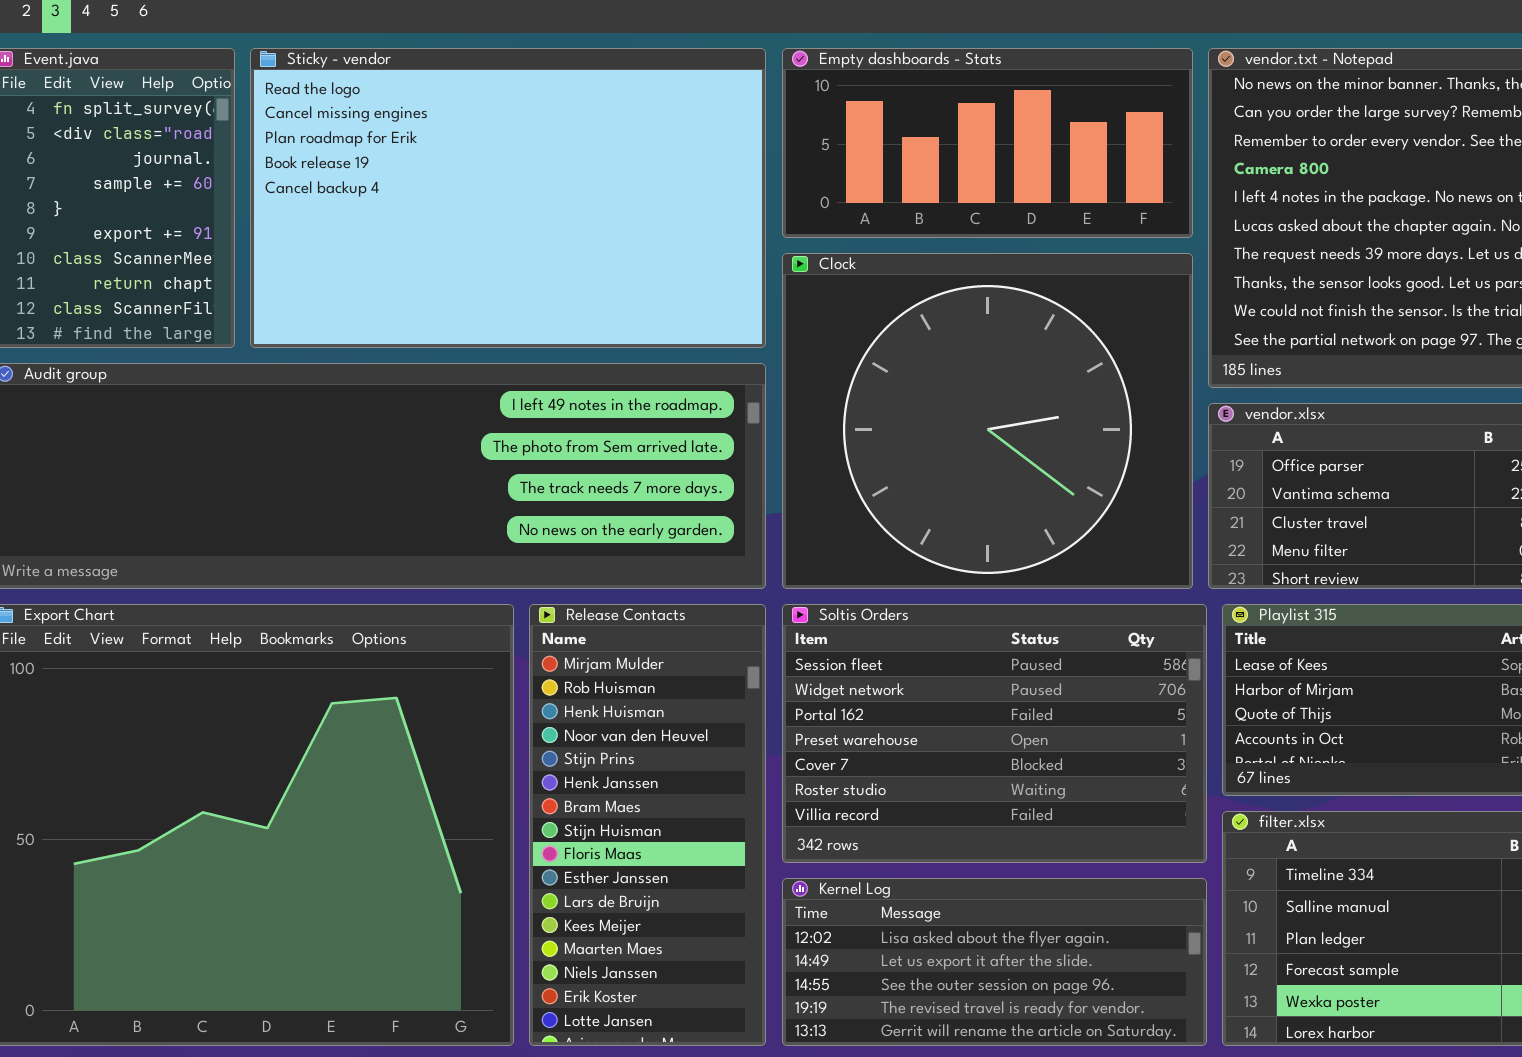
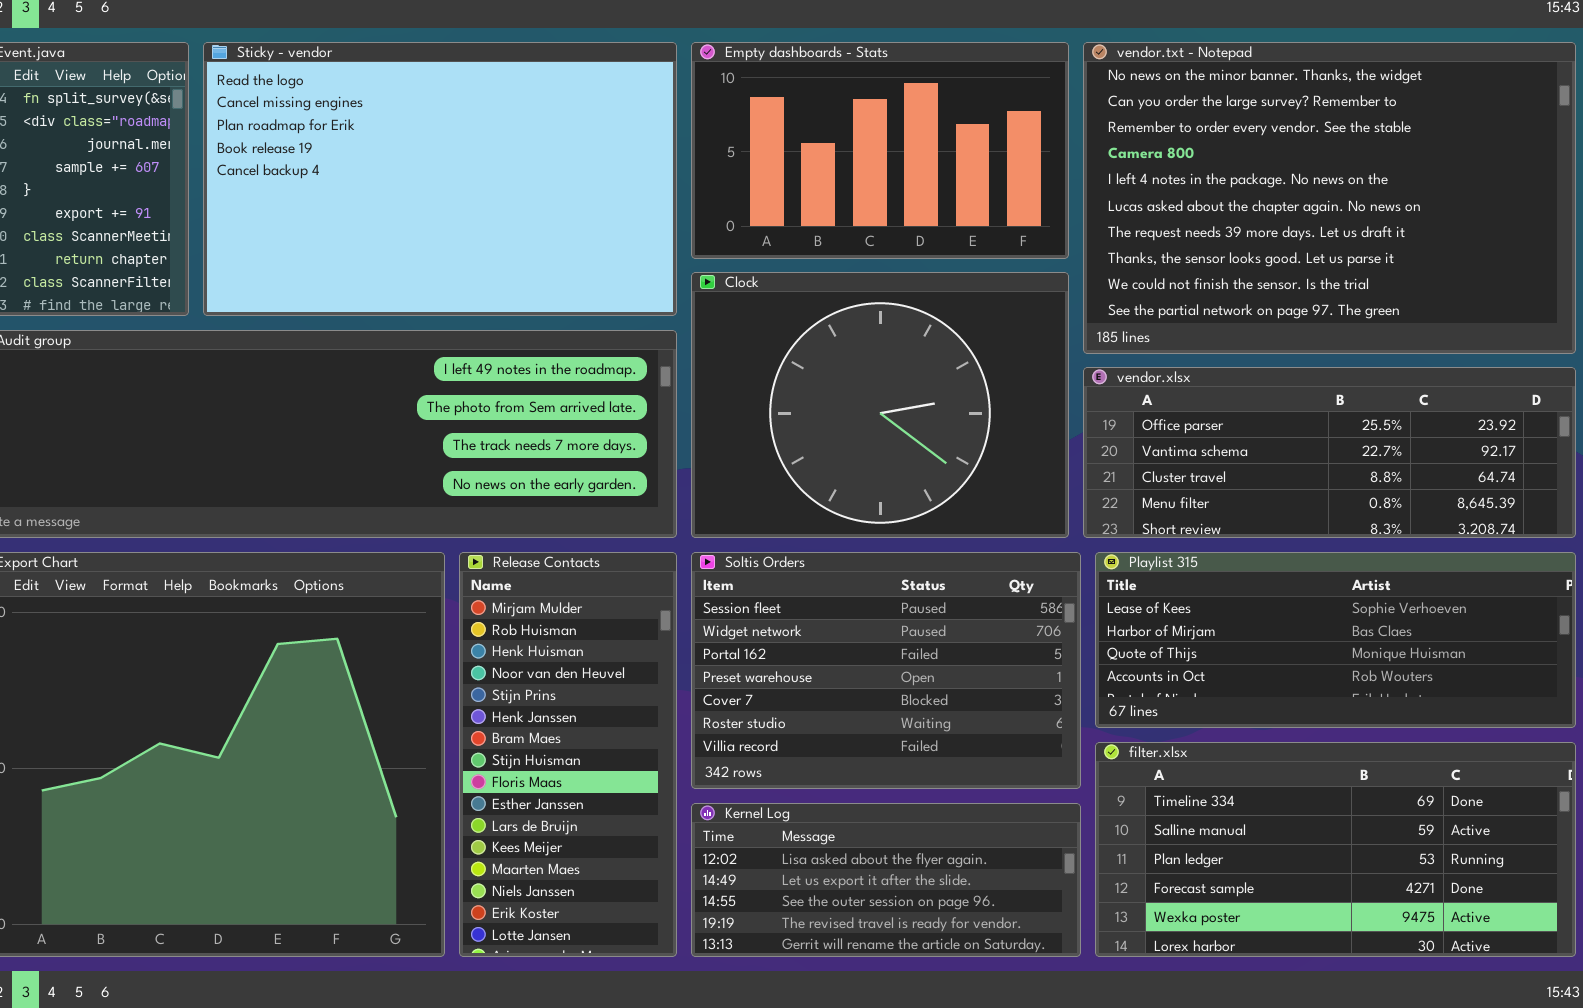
Empty dashboards - Stats: [782,48,1193,238] -> [691,42,1069,259], resized
Clock: [782,253,1193,589] -> [691,272,1069,538], resized

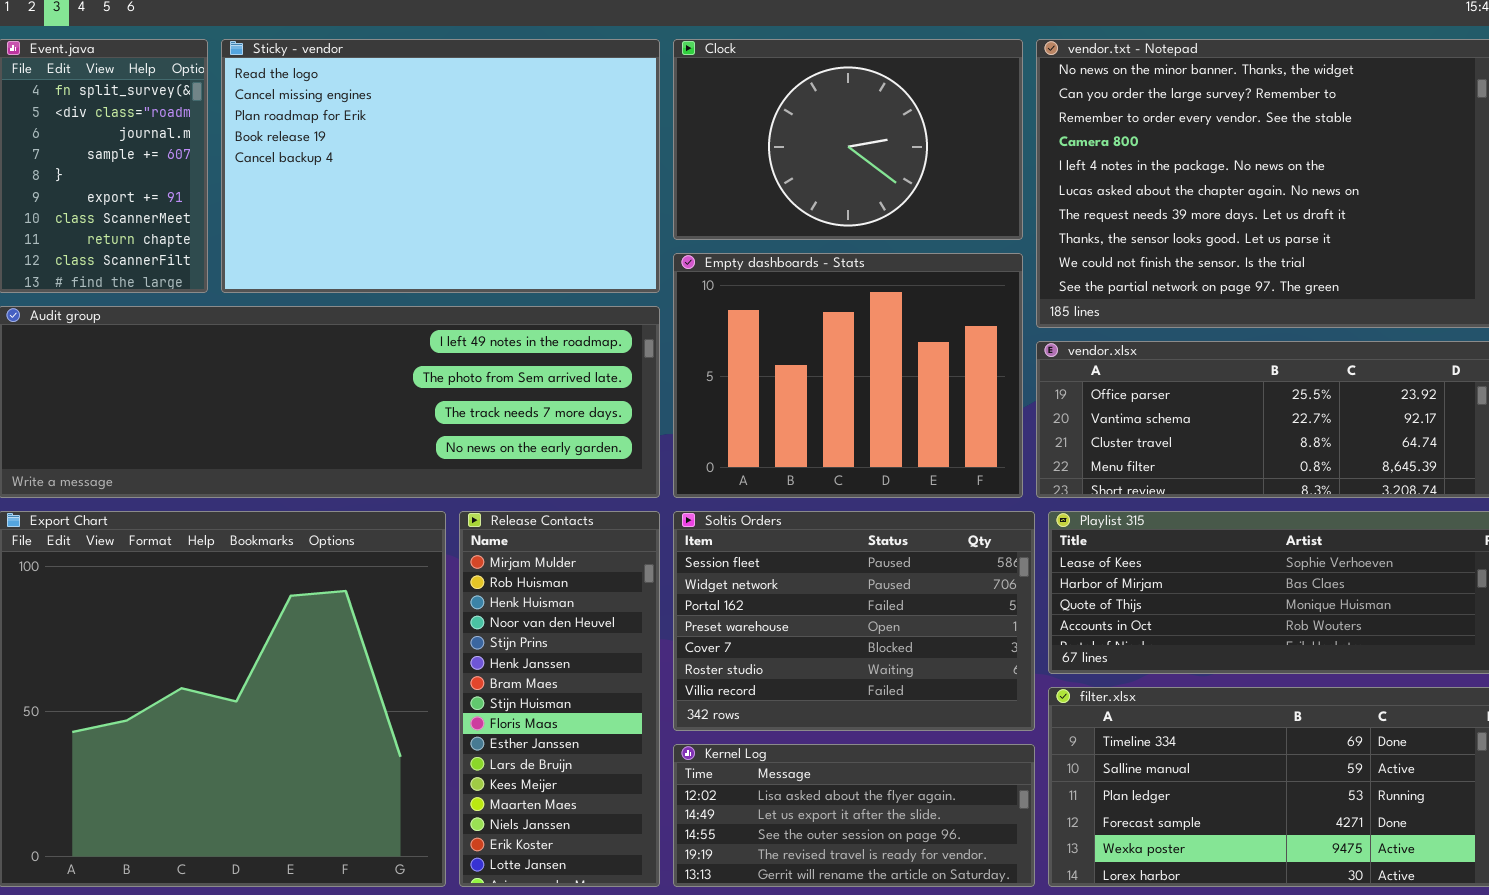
Empty dashboards - Stats: [691,42,1069,259] -> [673,253,1023,498], moved, resized
Clock: [691,272,1069,538] -> [673,39,1023,240], moved, resized

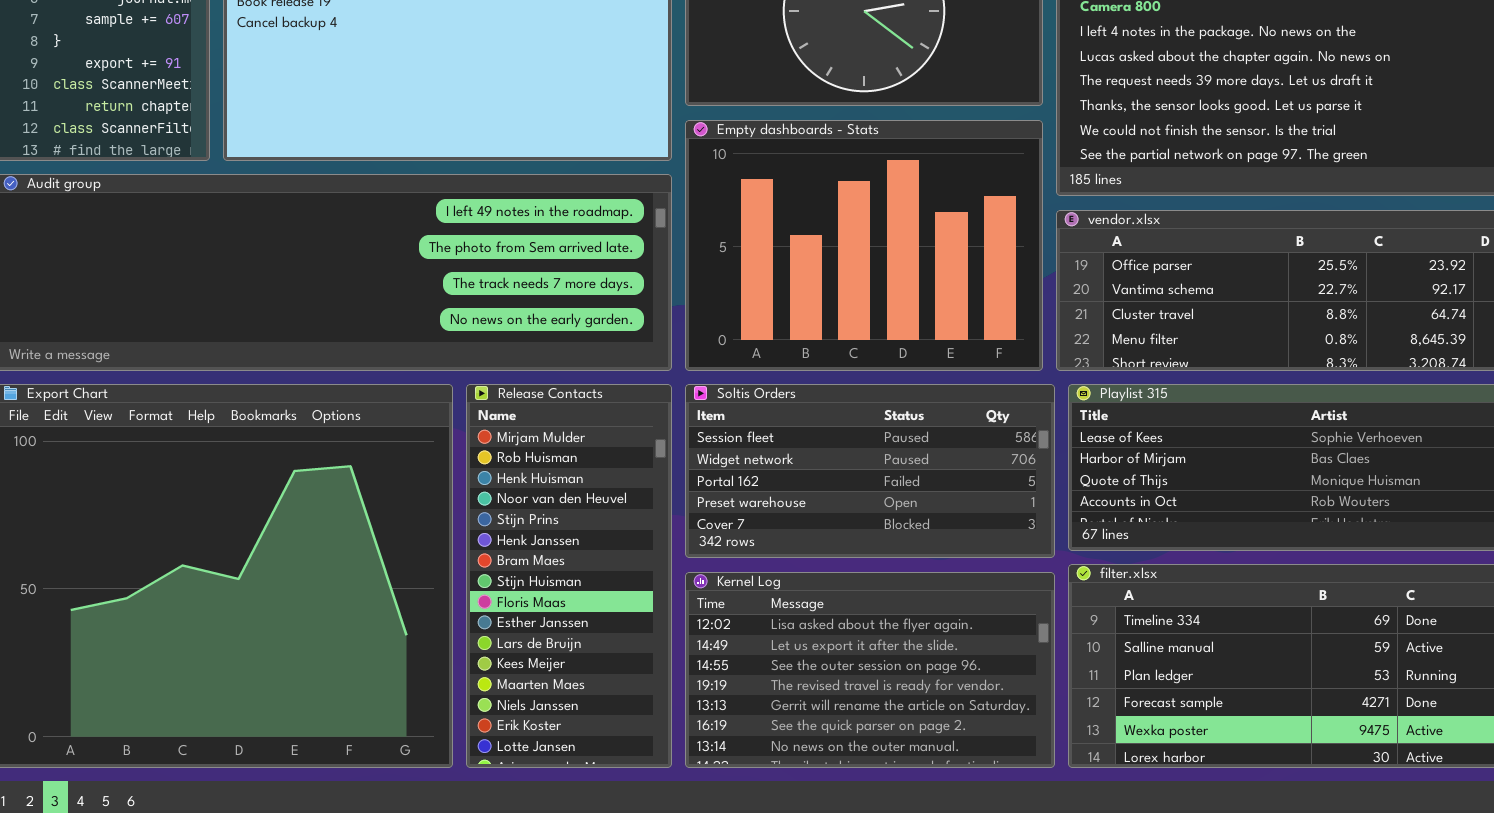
Soltis Orders: [673,511,1035,731] -> [685,384,1055,558], resized
Kernel Log: [673,744,1035,887] -> [685,572,1055,768], resized

